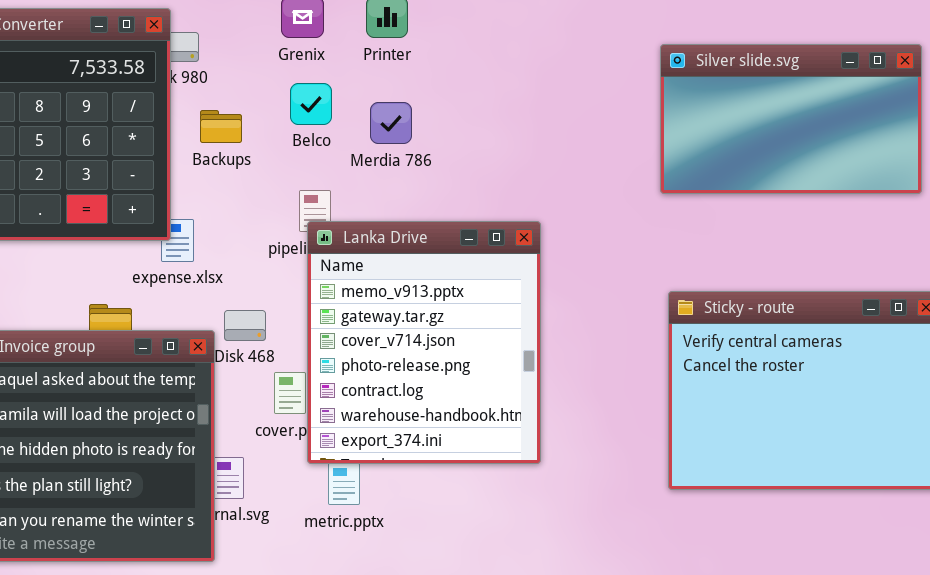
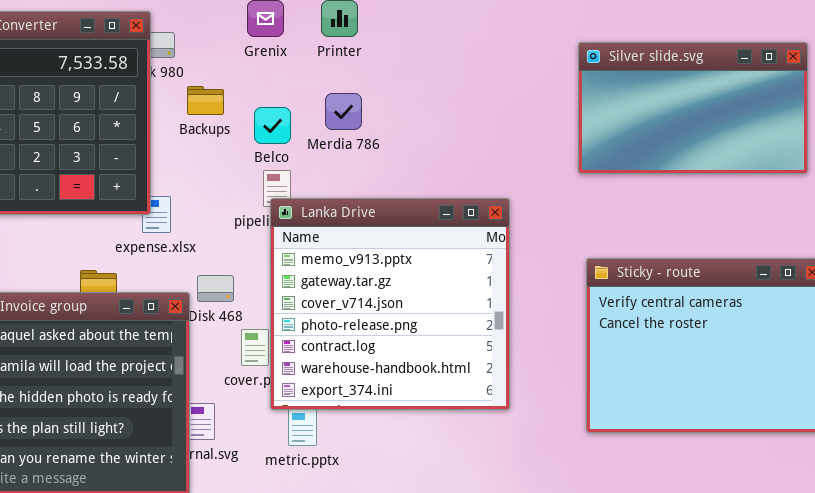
Belco: [290,83,332,125] -> [254,107,291,144], moved
Backups: [200,110,242,143] -> [187,86,224,115], moved
Lanka Drive: [307,221,541,464] -> [270,198,510,410], resized

